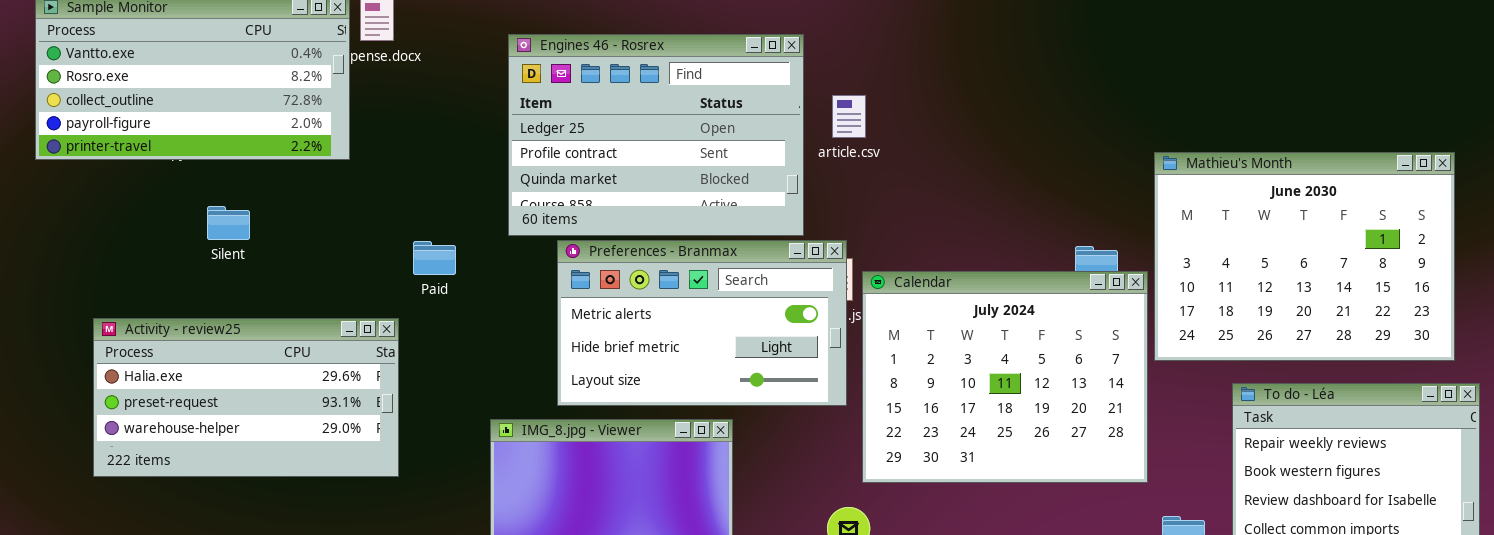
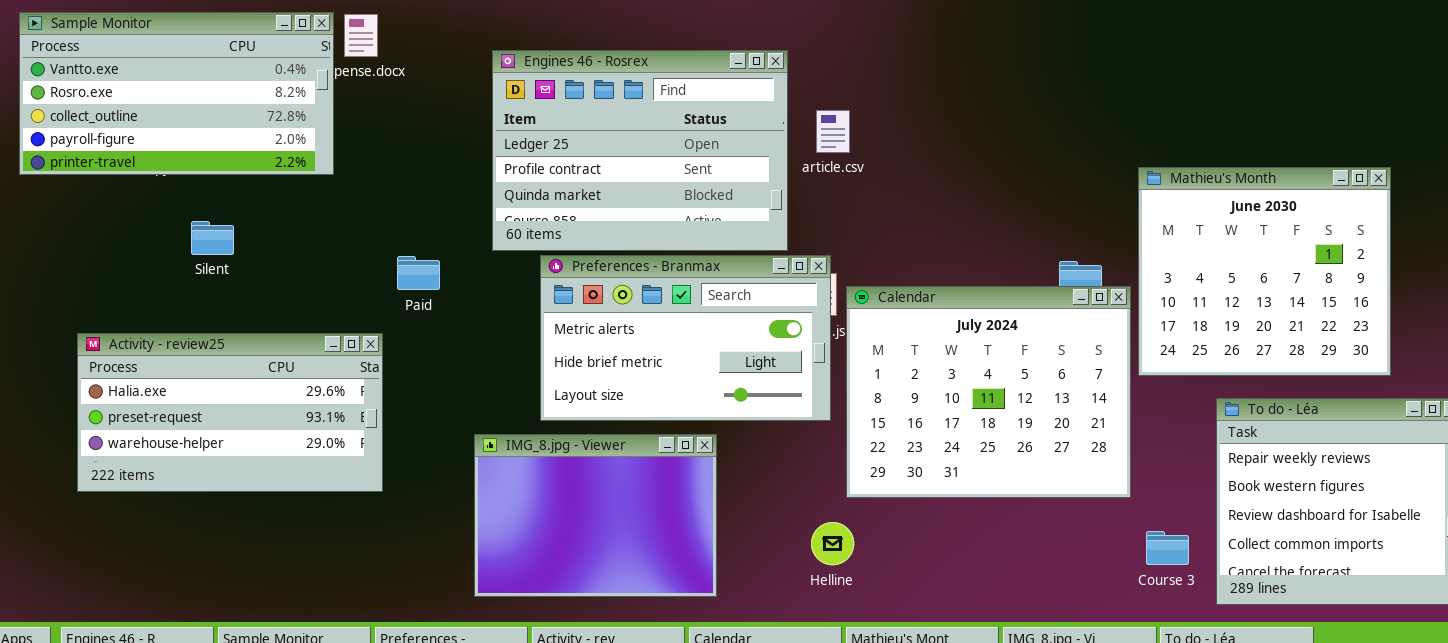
Mathieu's Month: [1154,152,1455,361] -> [1138,167,1391,376], resized

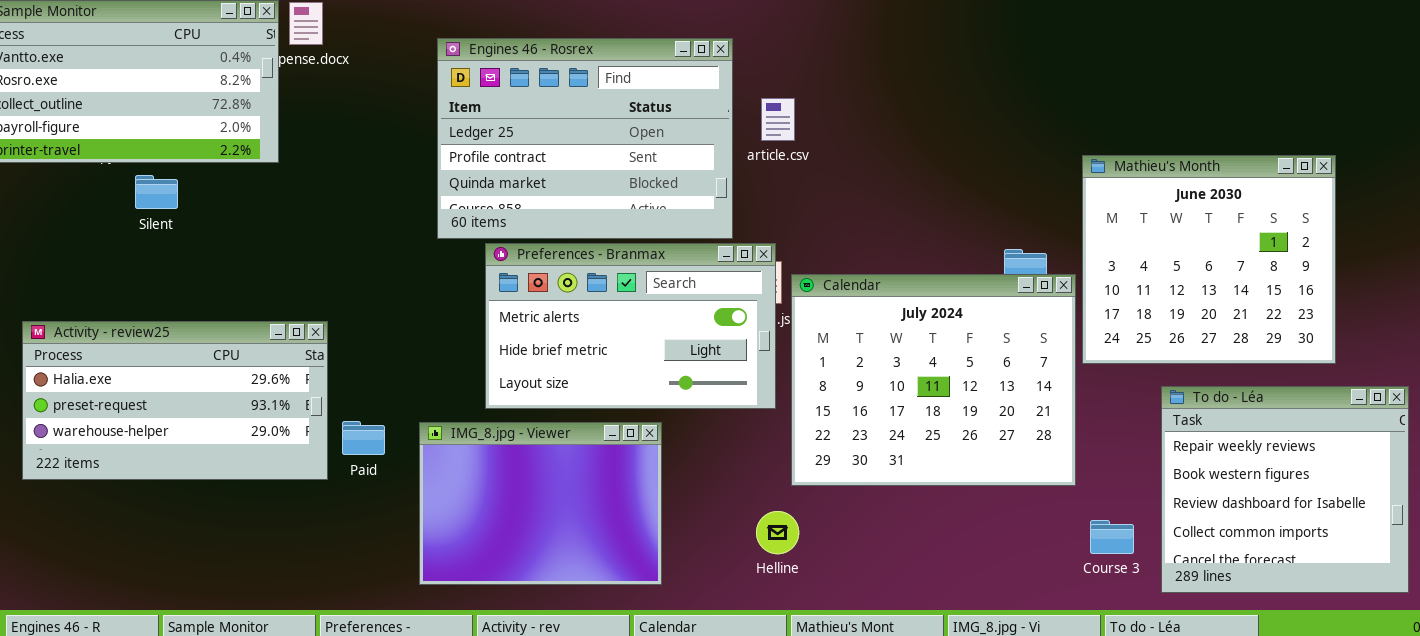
Silent: [191,221,234,255] -> [135,175,178,209], moved
Paid: [397,256,440,290] -> [342,421,385,455], moved

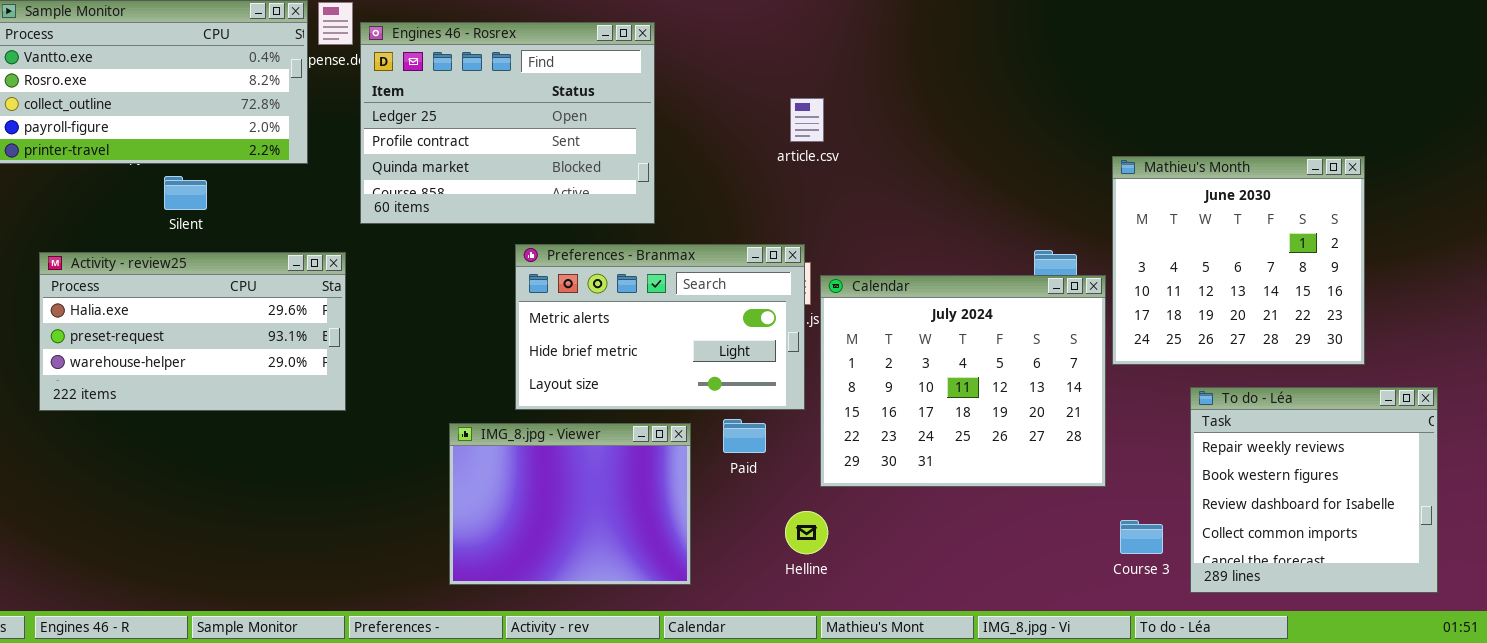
Engines 46 - Rosrex: [437,38,733,239] -> [360,22,655,224], moved
Activity - review25: [22,321,328,480] -> [39,252,346,411], moved
Paid: [342,421,385,455] -> [723,419,766,453], moved

